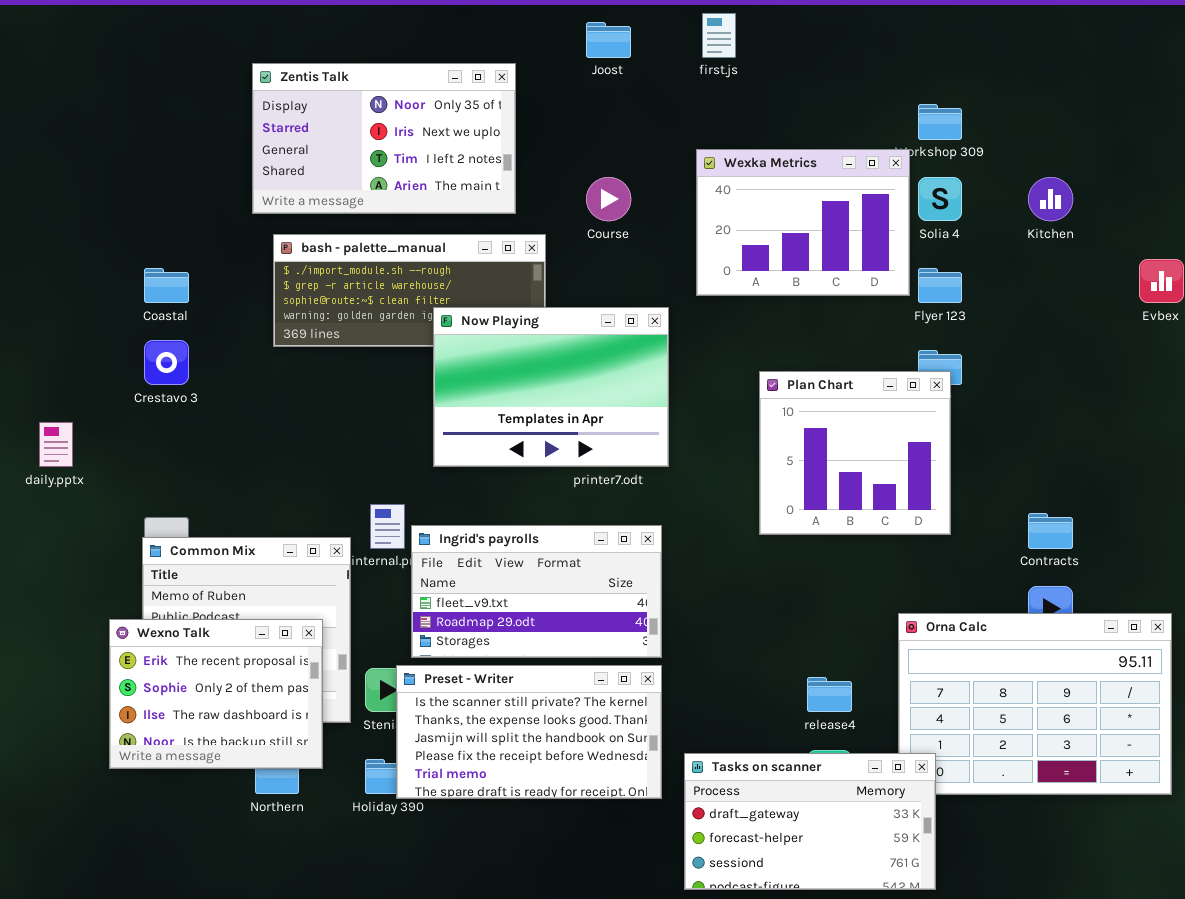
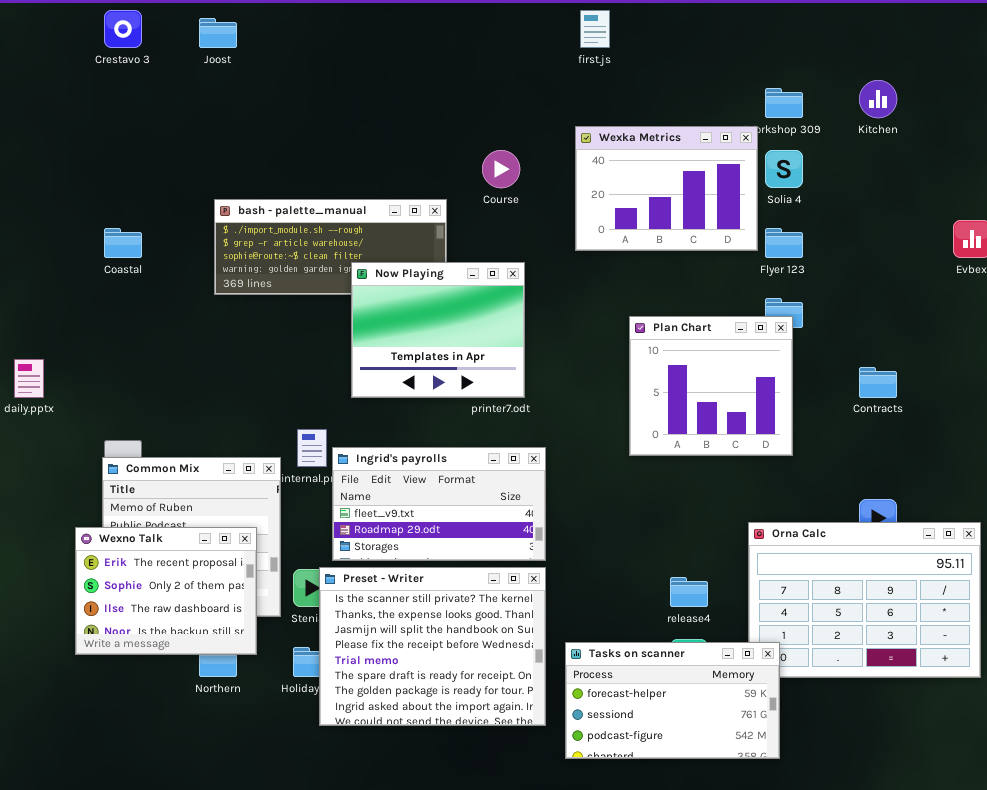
Joost: [586,22,631,58] -> [199,18,237,48], moved
Zentis Talk: [252,63,516,214] -> none, closed
Kitchen: [1028,177,1073,221] -> [859,80,897,118], moved
Now Playing: [433,307,669,467] -> [351,262,525,398], resized
Crestavo 3: [144,340,189,385] -> [104,10,142,48], moved
Contracts: [1028,513,1073,549] -> [859,367,897,398], moved
Preset - Writer: [396,665,662,799] -> [319,567,546,726], resized
Tasks on scanner: [684,753,936,890] -> [565,642,780,759], scrolled down 1 row

